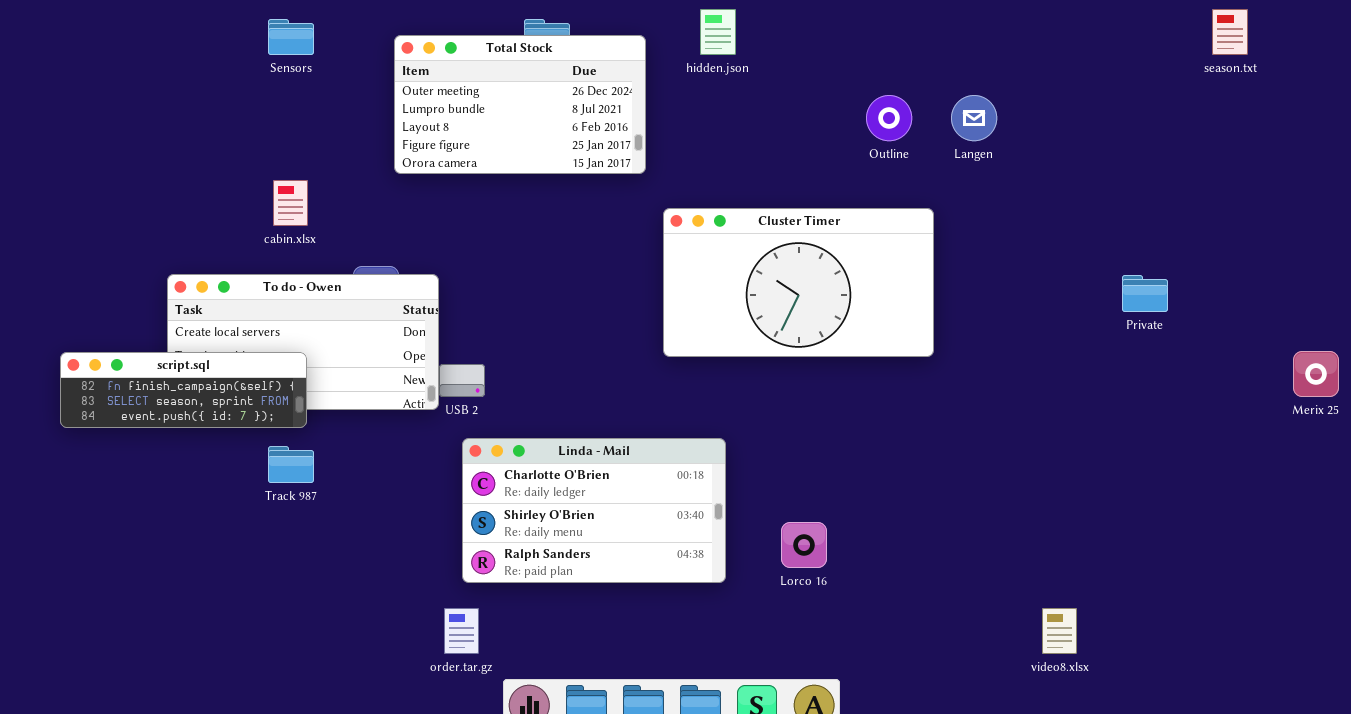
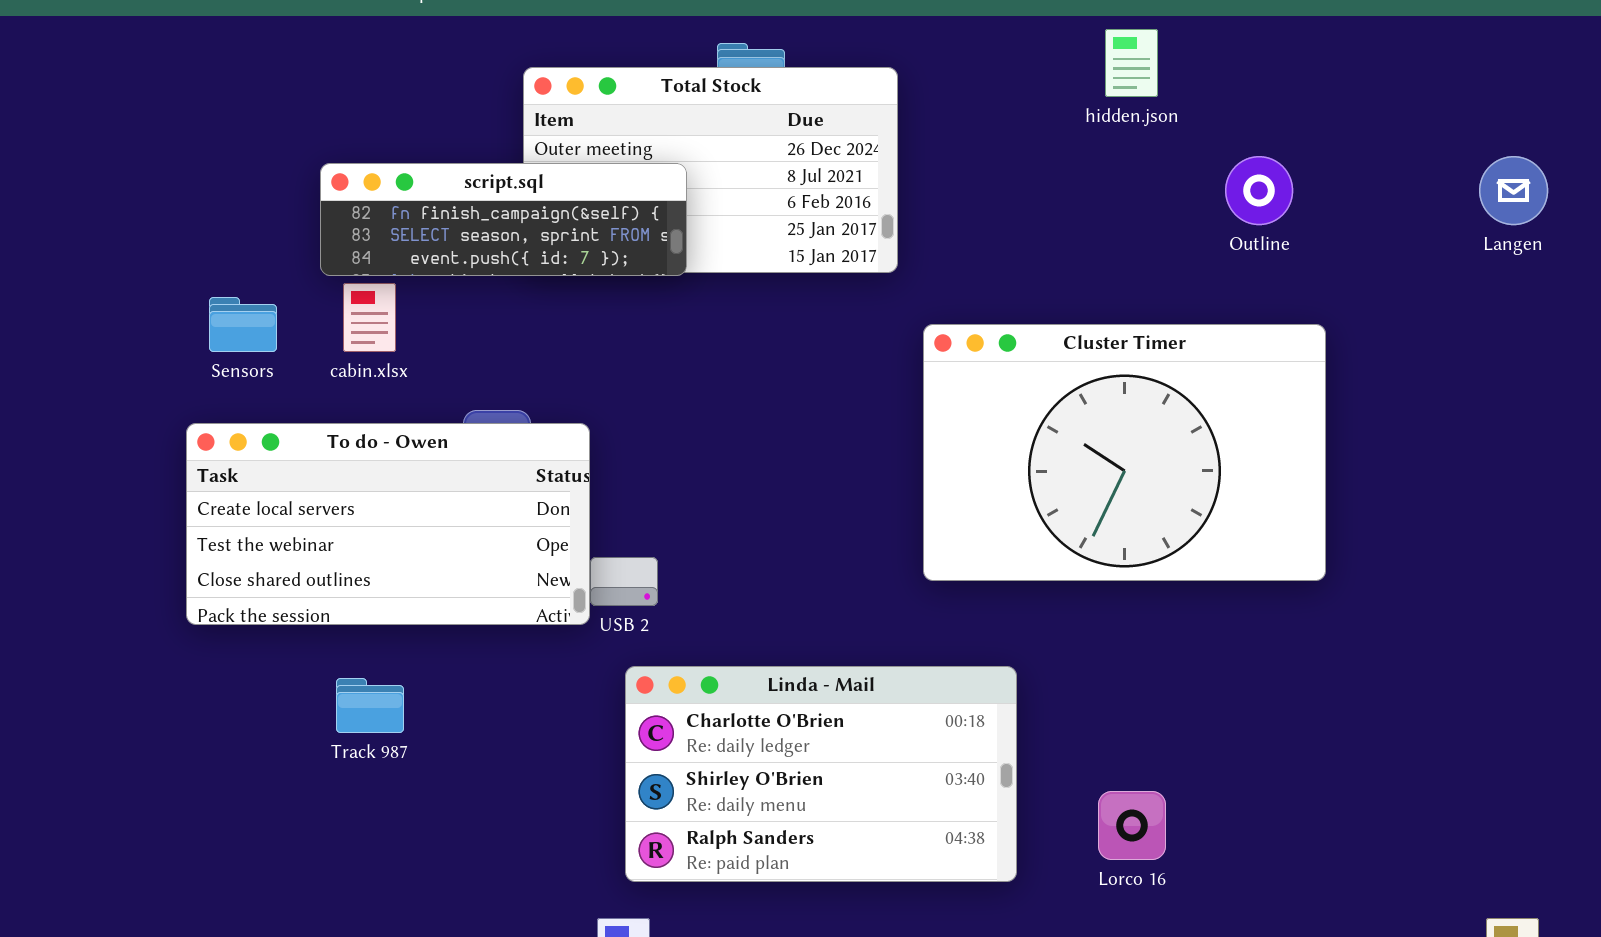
hidden.json: [700,9,736,55] -> [1105,29,1158,97], moved
Sensors: [268,19,314,55] -> [209,297,277,352], moved
Langen: [951,95,997,141] -> [1479,156,1548,225], moved
Cluster Timer: [663,208,934,357] -> [923,324,1326,581], resized
script.sql: [60,352,307,428] -> [320,163,687,276], moved

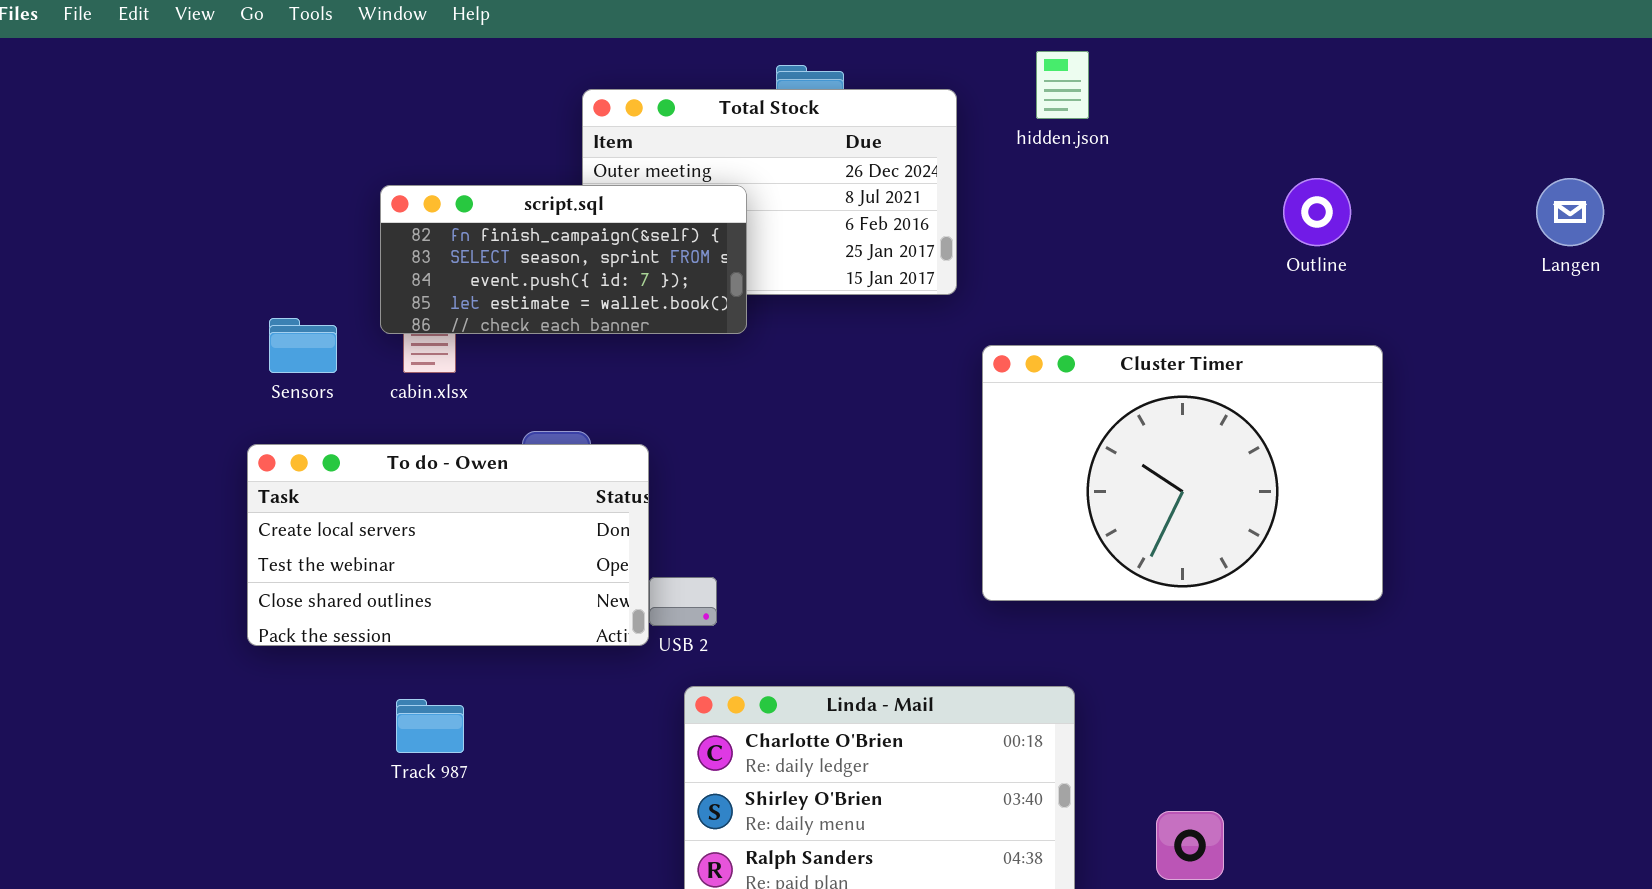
hidden.json: [1105,29,1158,97] -> [1036,51,1089,119], moved
script.sql: [320,163,687,276] -> [380,185,747,334], resized

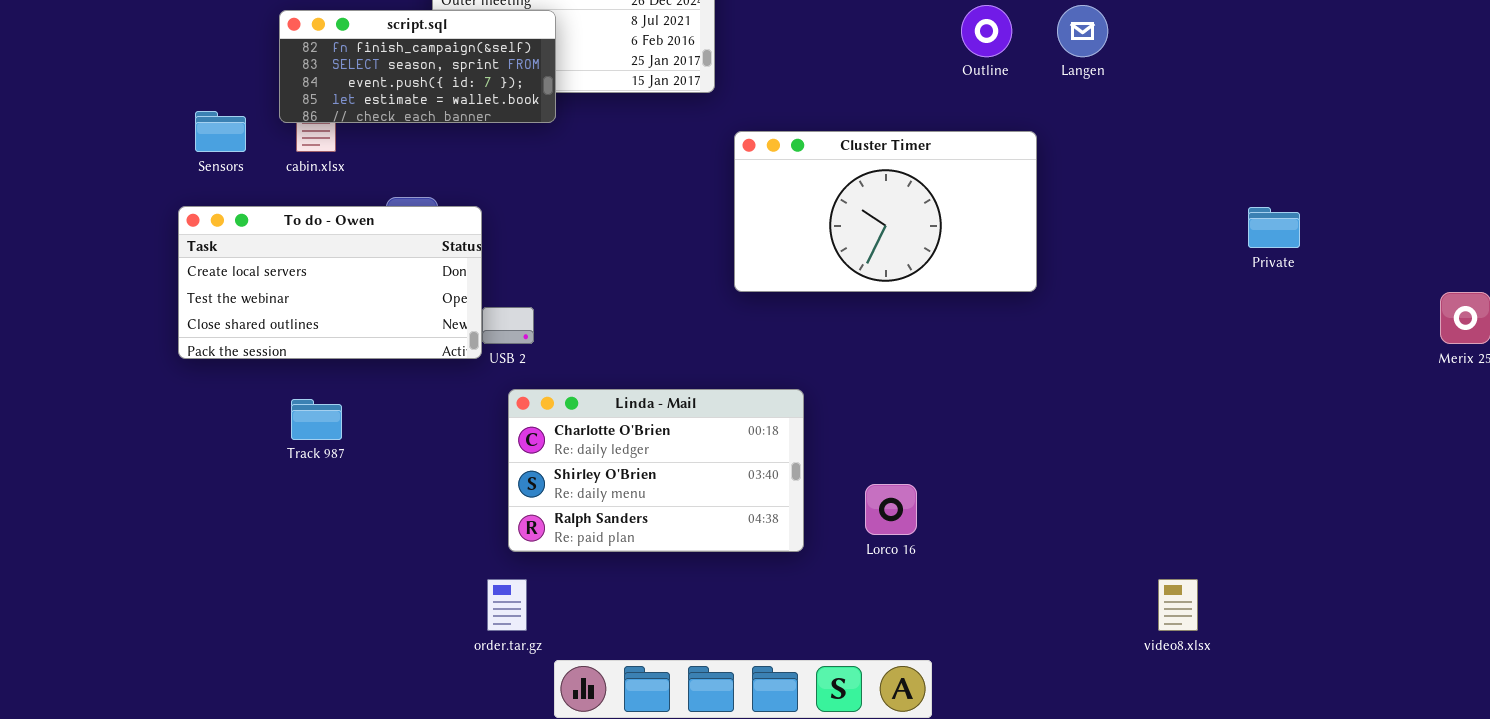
Langen: [1536,178,1604,246] -> [1057,5,1108,57], moved
Cluster Timer: [982,345,1383,601] -> [734,131,1037,292], resized

